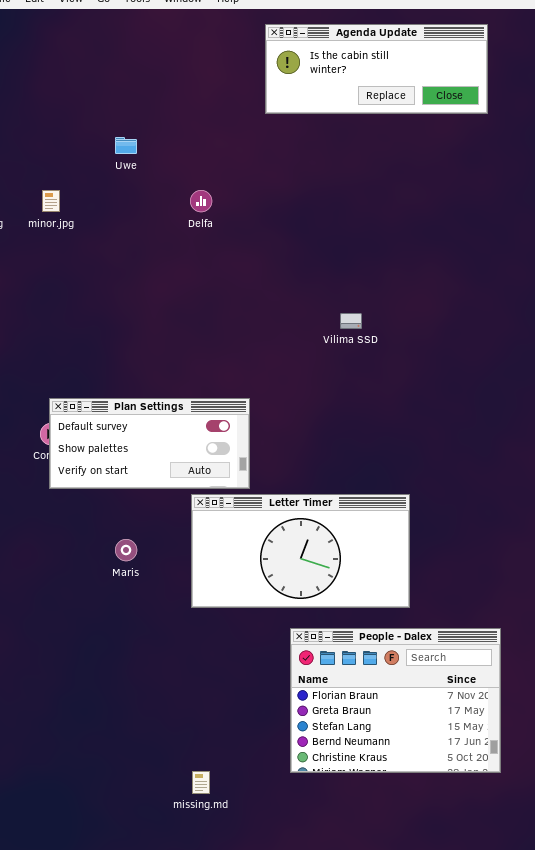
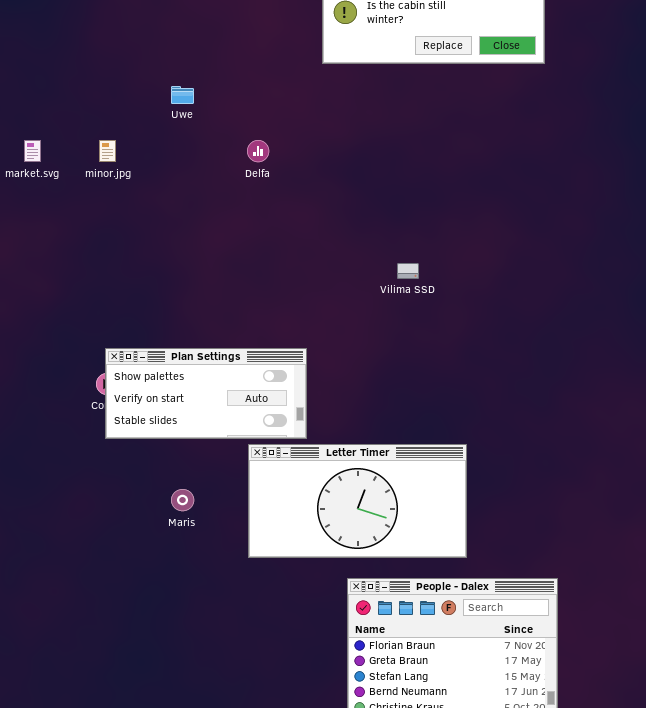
Plan Settings: [49,398,250,489] -> [105,348,307,439], scrolled down 1 row

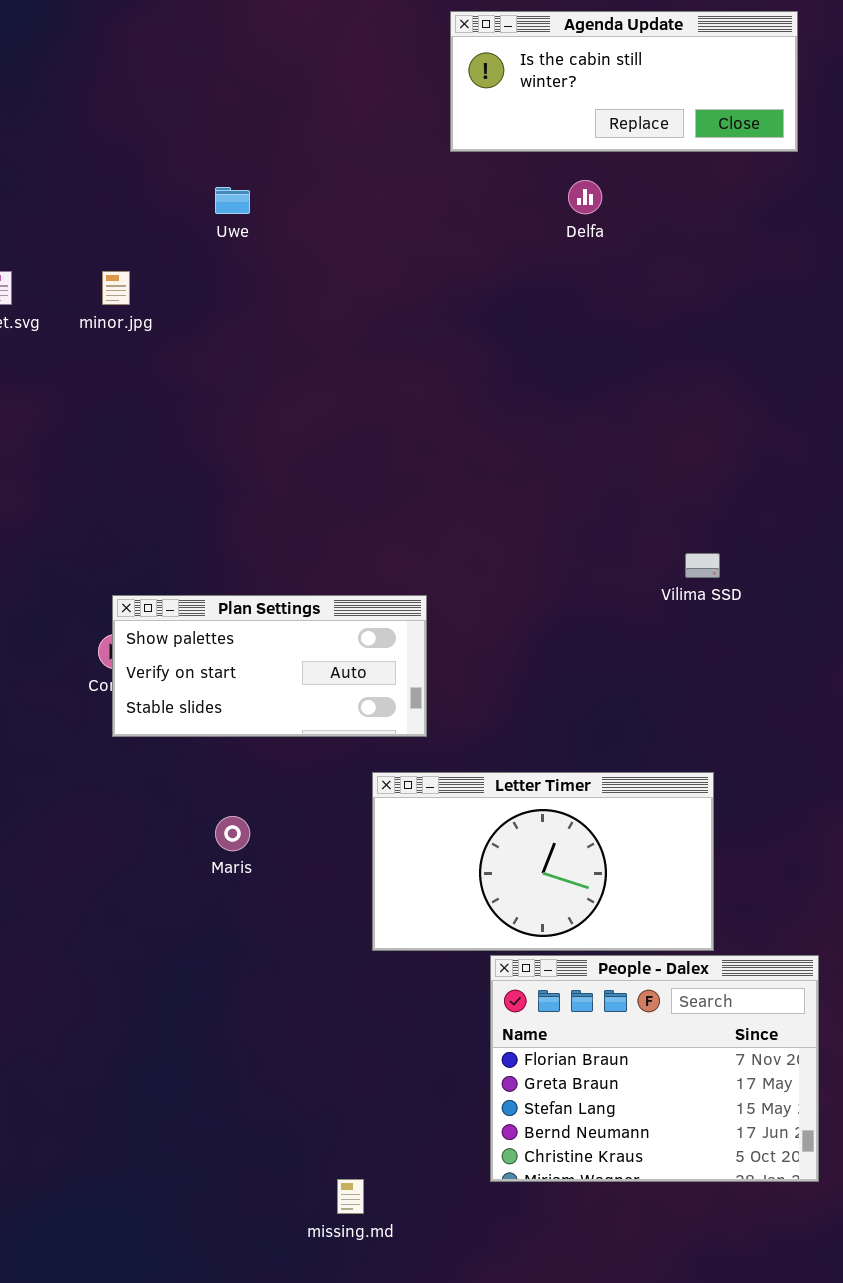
Delfa: [247,140,269,162] -> [568,180,602,214], moved
Vilima SSD: [397,263,419,279] -> [685,553,720,578], moved
Letter Timer: [248,444,467,558] -> [372,772,714,951], moved

